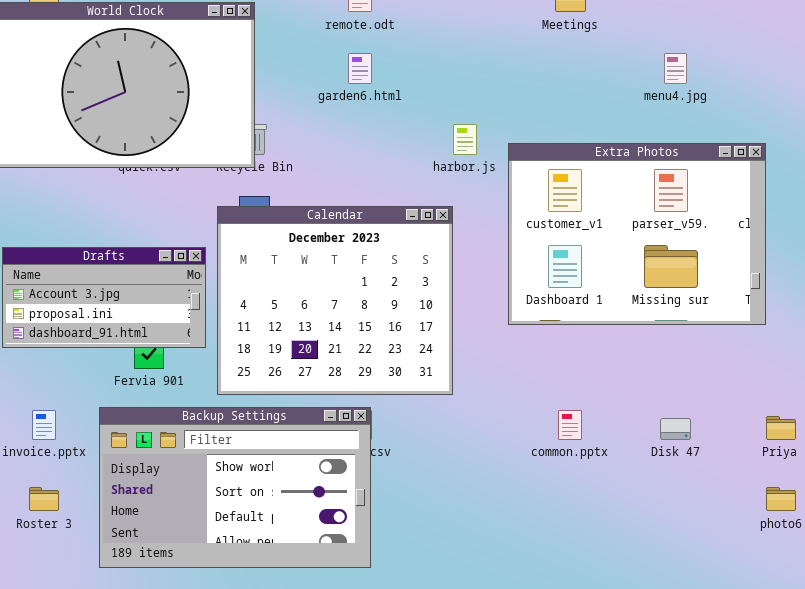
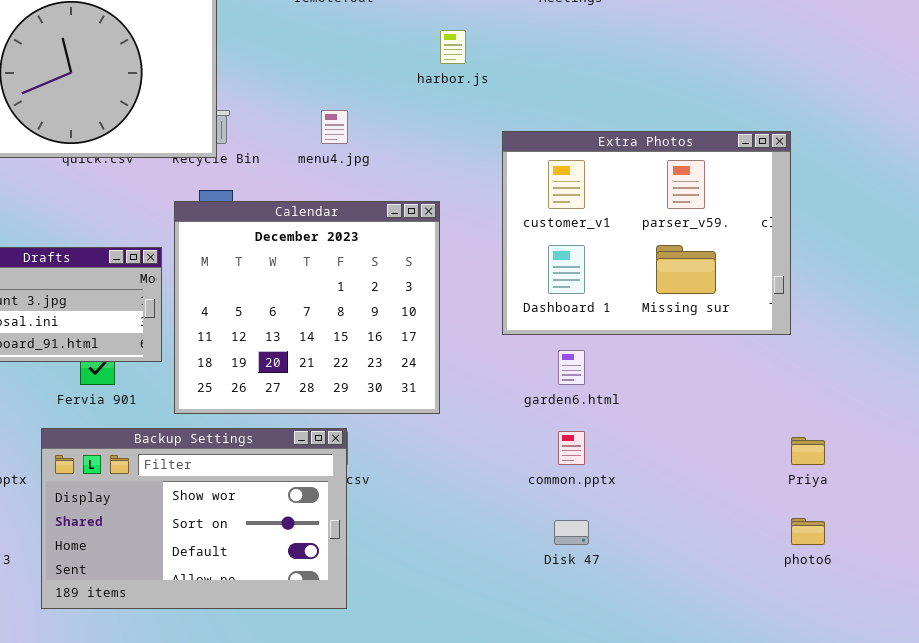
garden6.html: [348,53,372,84] -> [558,350,585,385], moved
menu4.jpg: [664,53,687,84] -> [321,110,348,144], moved
harbor.js: [453,124,477,155] -> [440,30,466,64], moved
Disk 47: [660,418,691,440] -> [554,520,589,545], moved

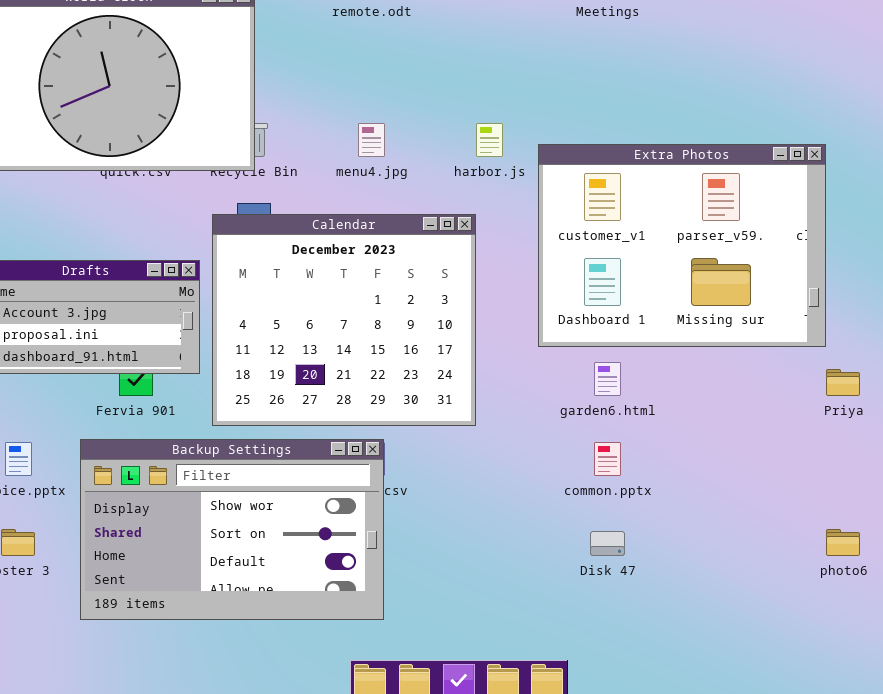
harbor.js: [440,30,466,64] -> [476,123,503,157], moved
Priya: [791,437,825,465] -> [826,369,860,396], moved

